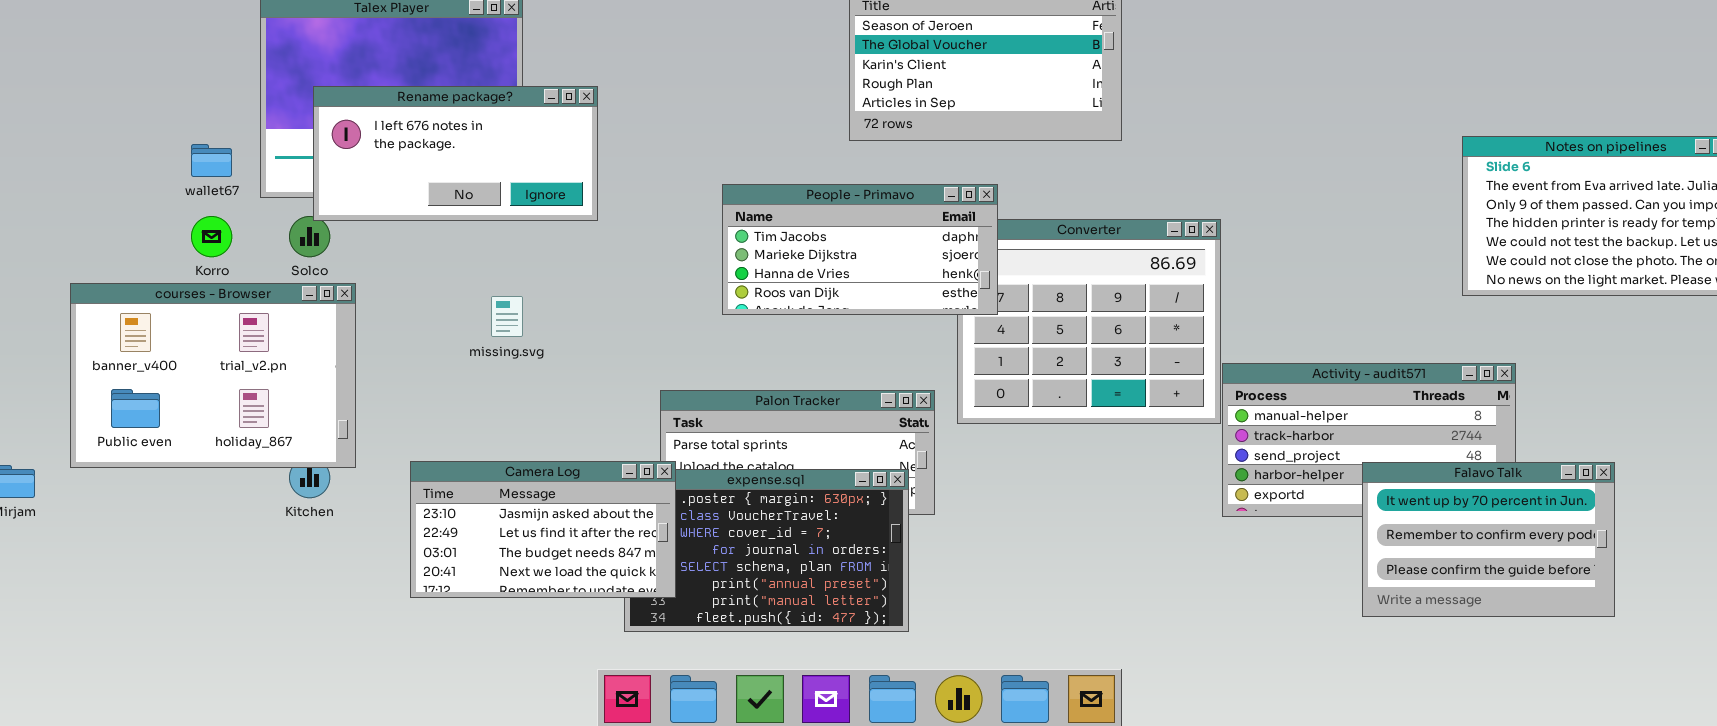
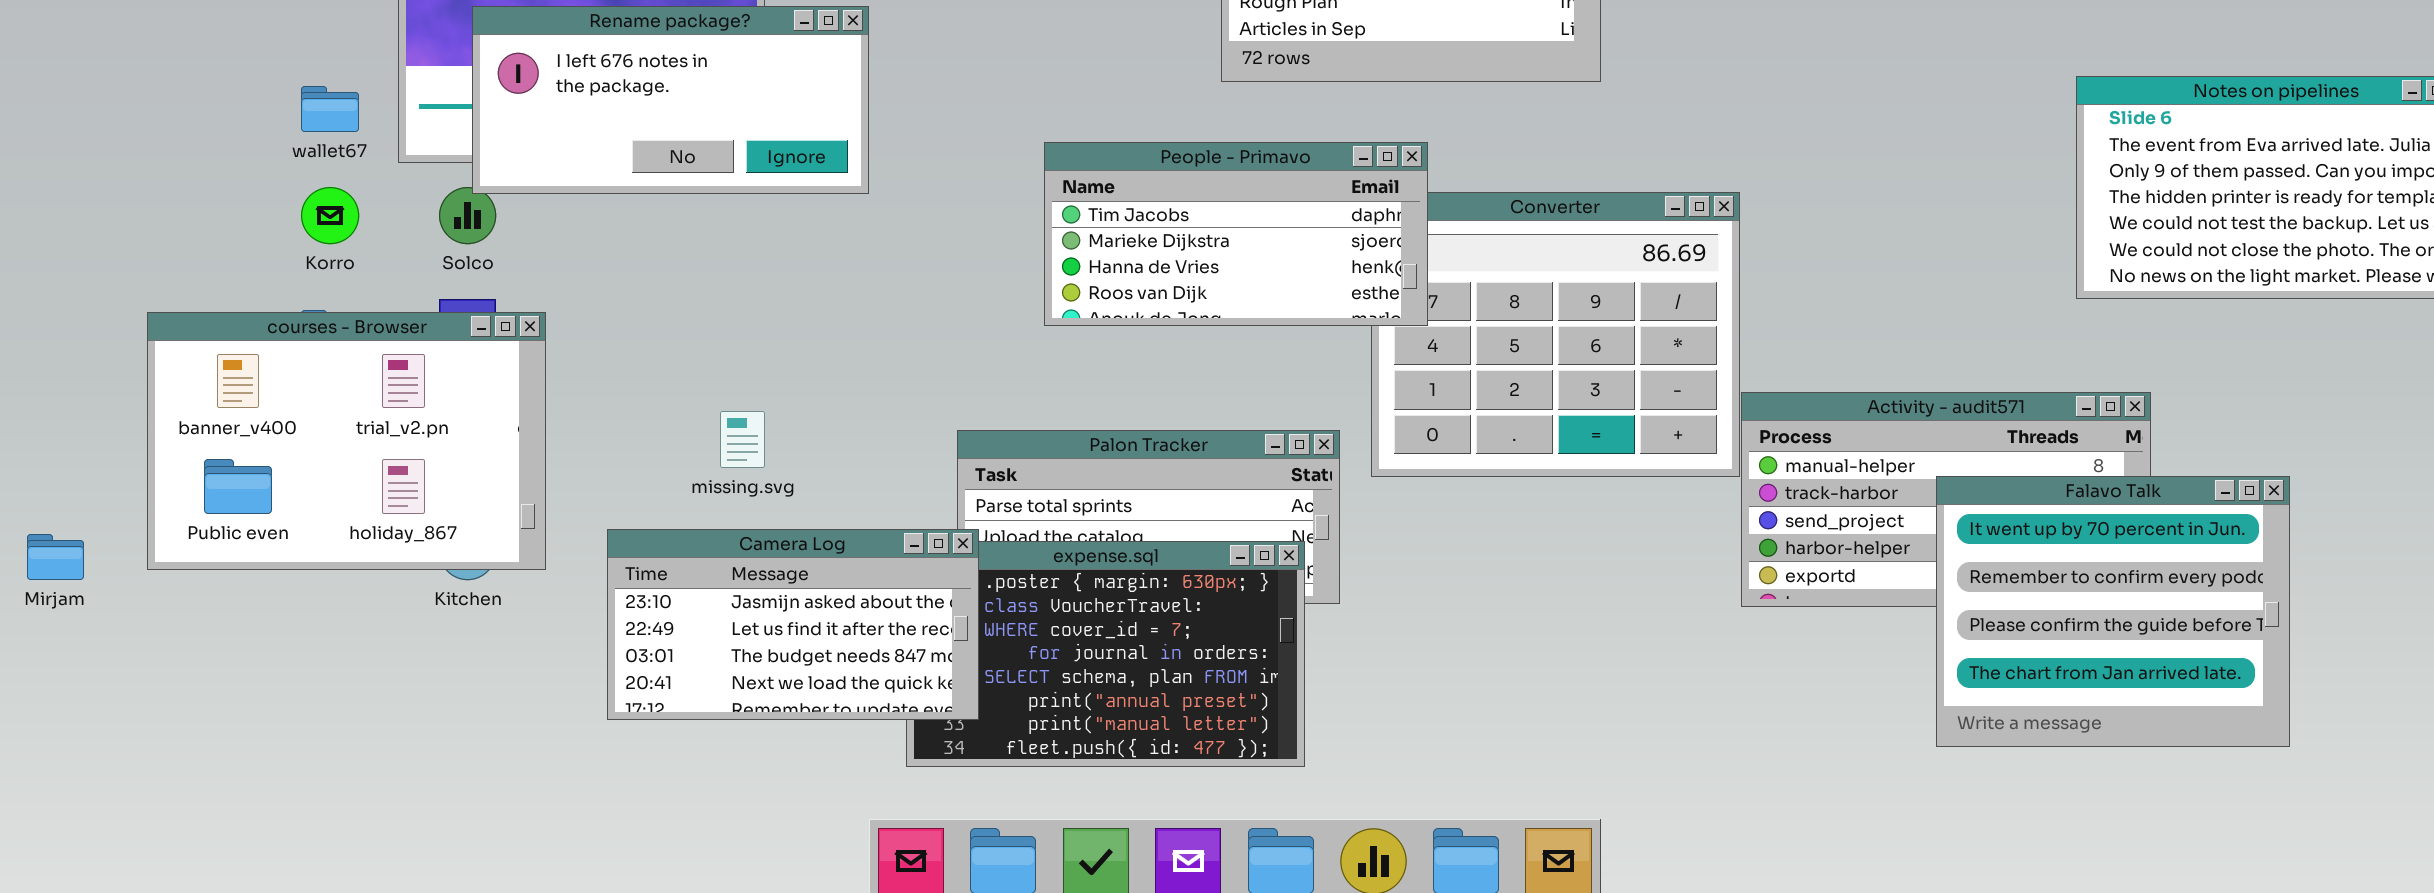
courses - Browser: [70,283,356,468] -> [147,312,546,570], moved
missing.svg: [491,296,523,337] -> [720,411,765,468], moved
Falavo Talk: [1362,462,1615,617] -> [1936,476,2290,747], resized

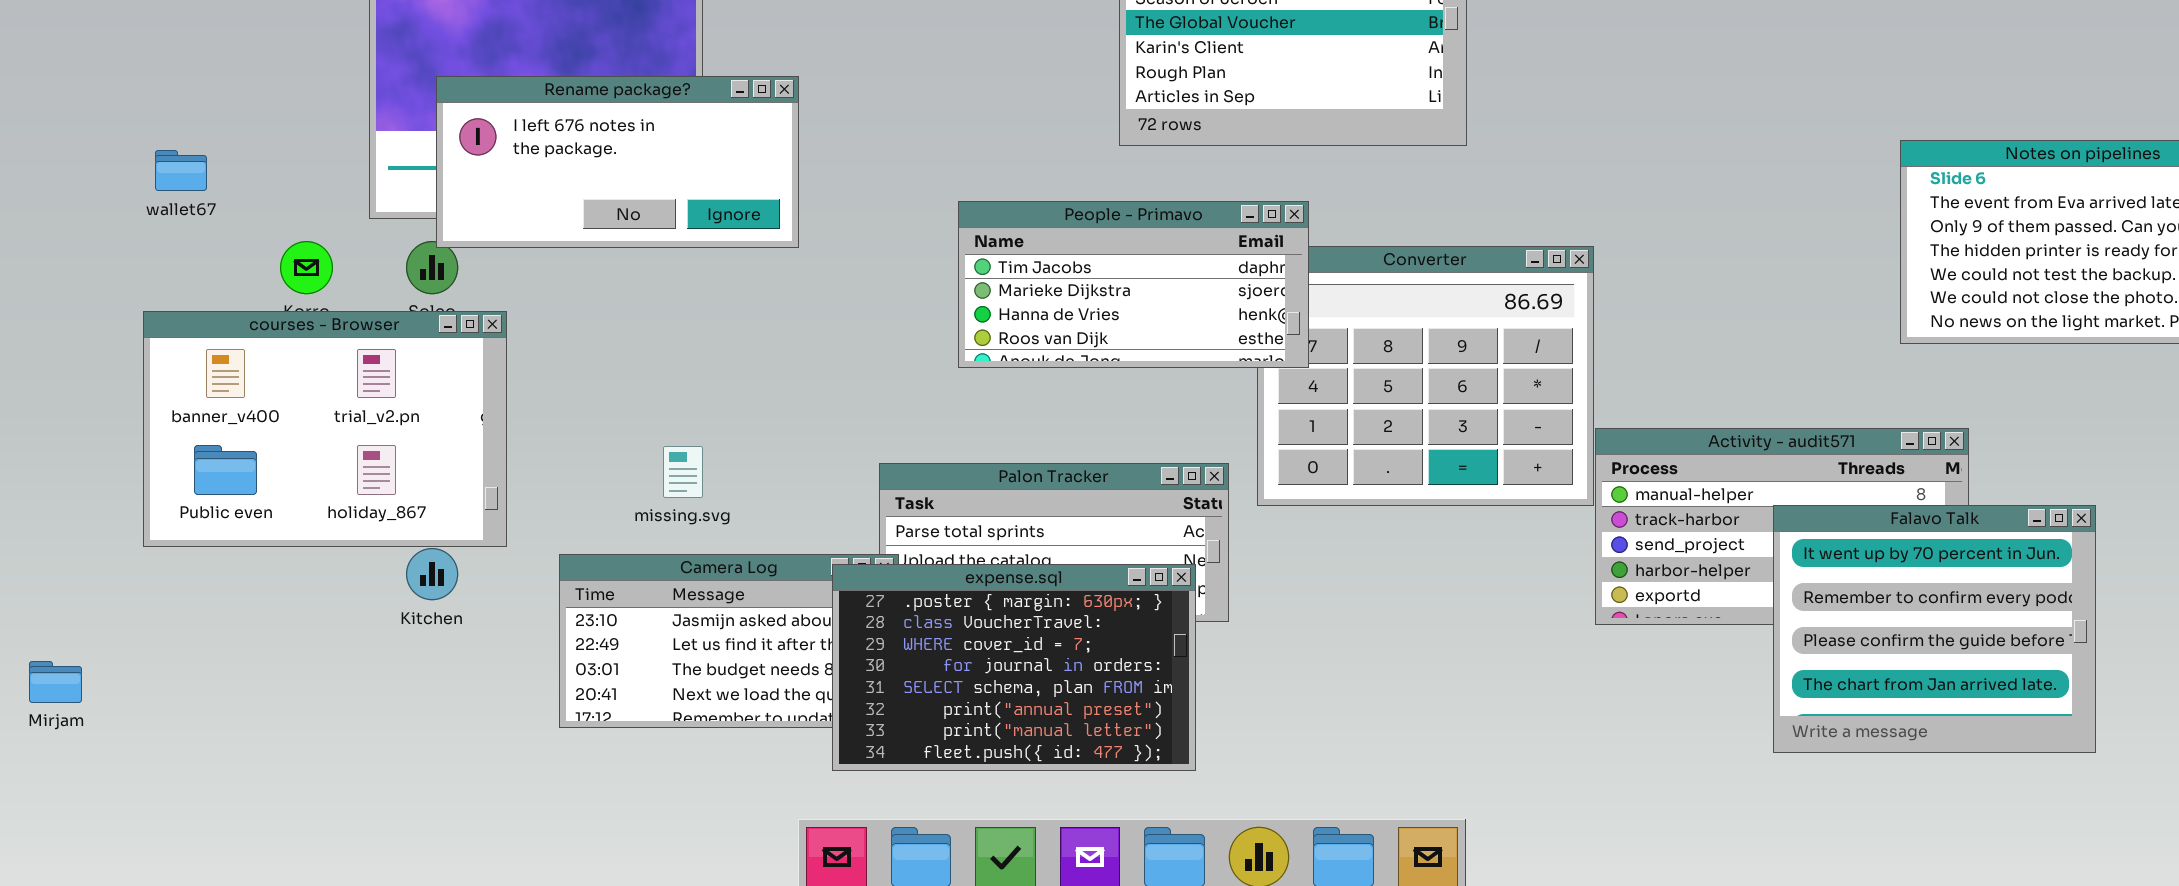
wallet67: [301,86,359,132] -> [155,150,207,191], moved
courses - Browser: [147,312,546,570] -> [143,311,507,547], moved
Mirjam: [27,534,84,580] -> [29,661,82,703], moved
expense.sql: [906,541,1305,767] -> [832,564,1196,771], raised

